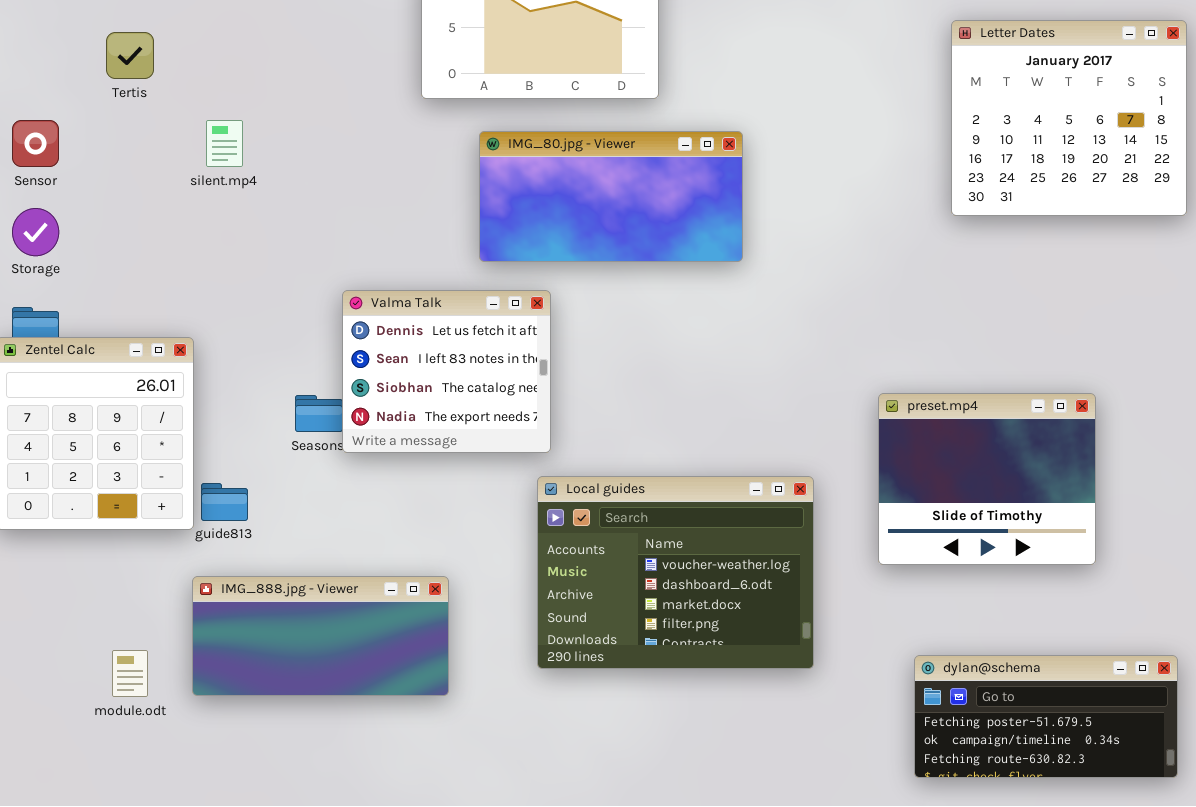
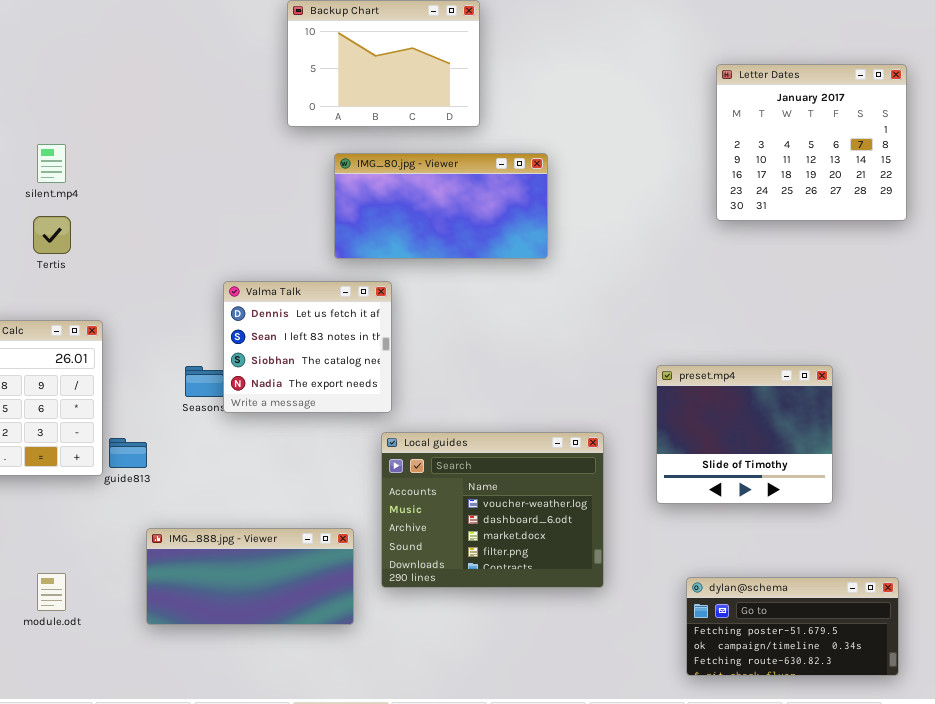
Tertis: [106,32,154,79] -> [33,216,71,254], moved
silent.mp4: [206,120,243,167] -> [37,144,66,183], moved
IMG_888.jpg - Viewer: [192,576,449,696] -> [146,528,354,625], moved

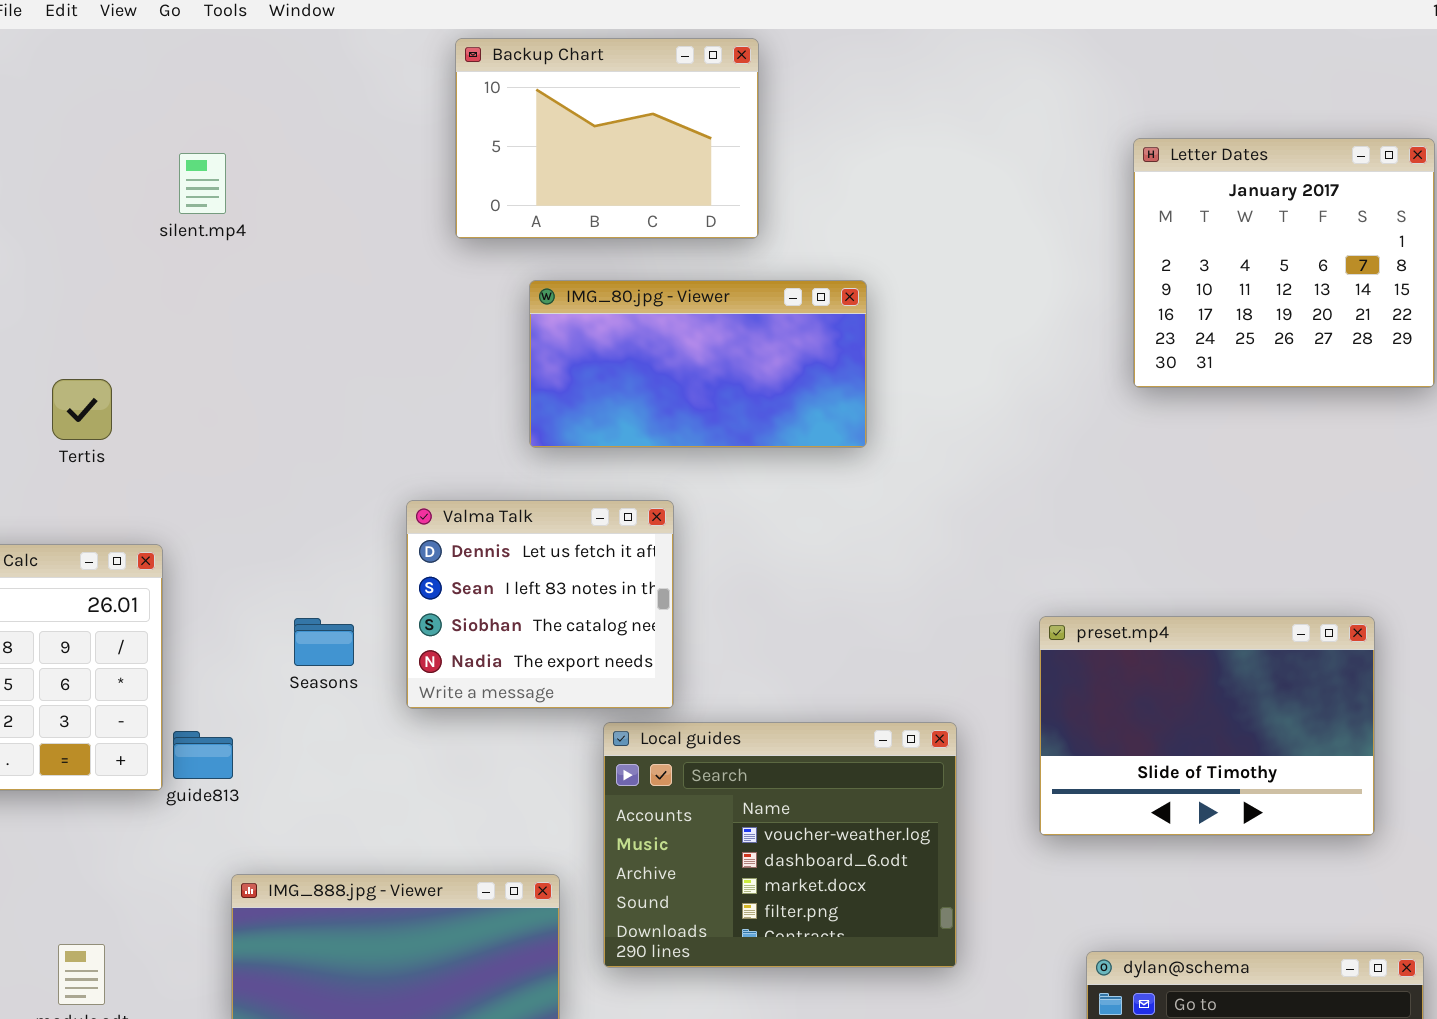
silent.mp4: [37,144,66,183] -> [179,153,226,214], moved
Valma Talk: [223,281,392,413] -> [406,500,674,709], moved
preset.mp4: [656,365,833,504] -> [1039,616,1375,836], resized

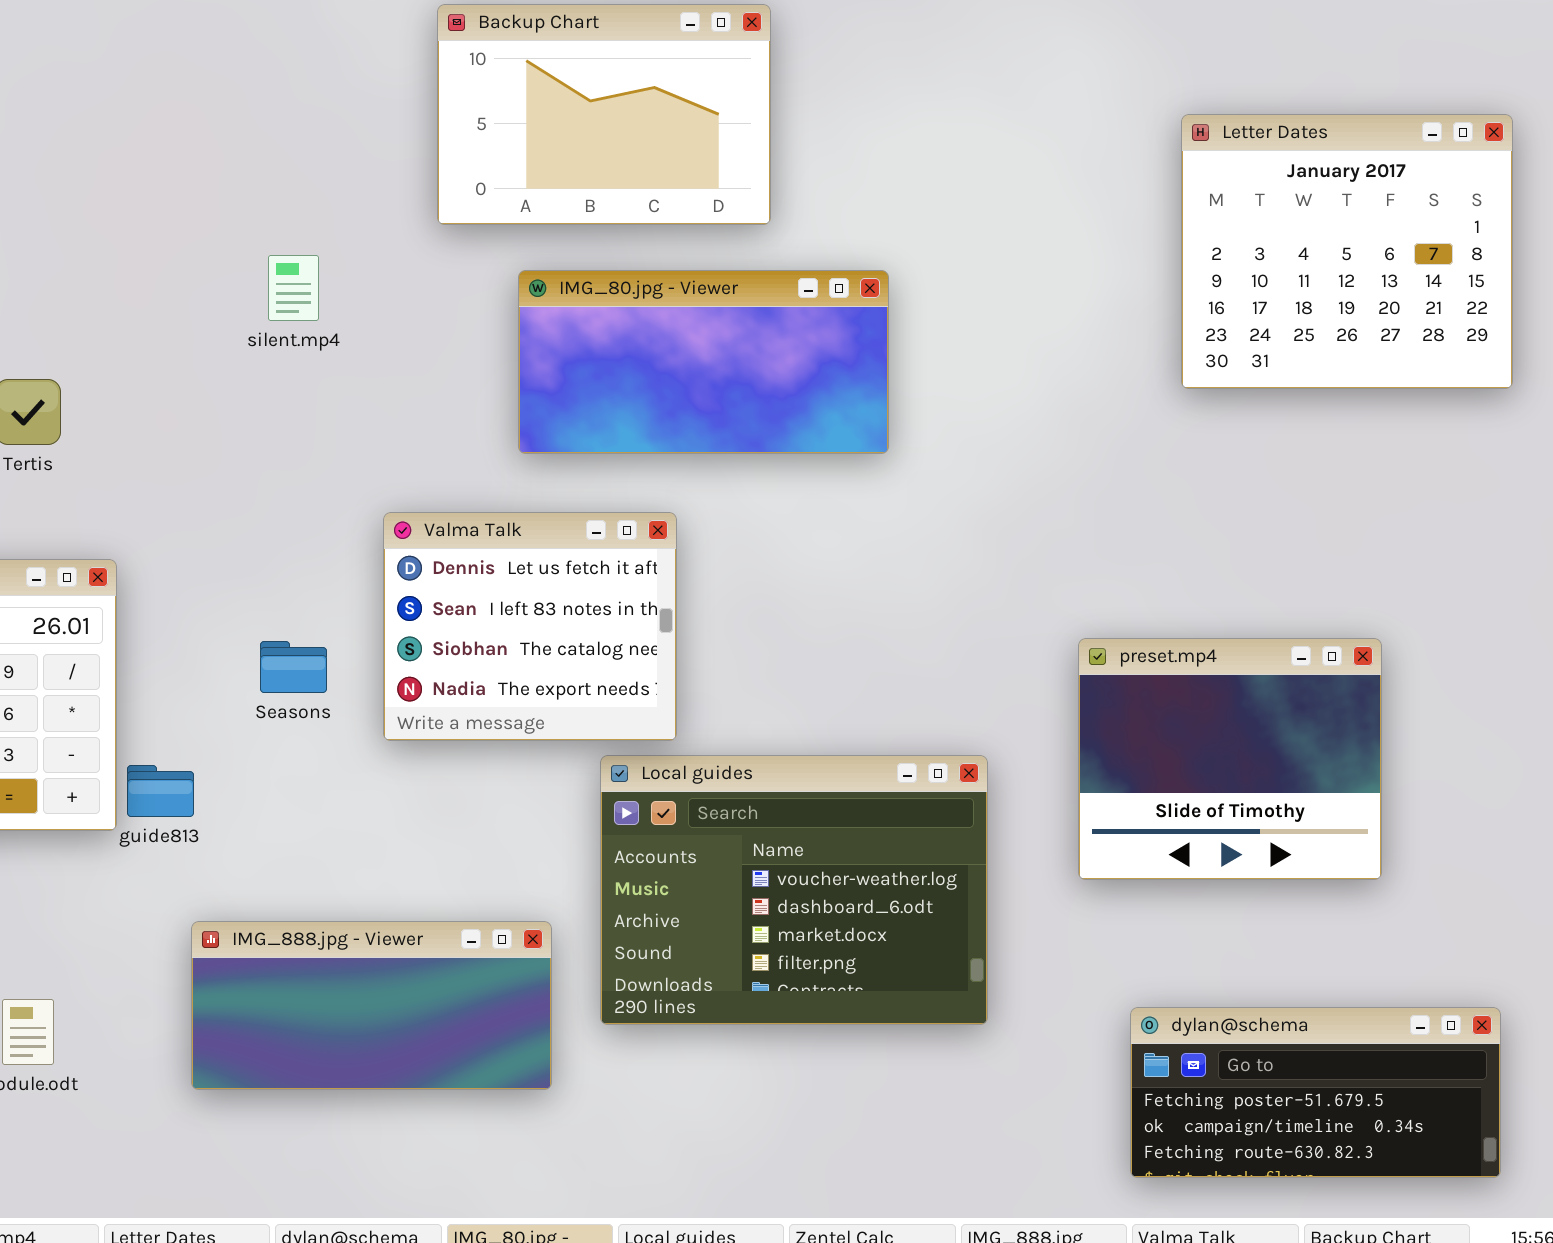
silent.mp4: [179,153,226,214] -> [268,255,319,321], moved
preset.mp4: [1039,616,1375,836] -> [1078,638,1382,880], resized

